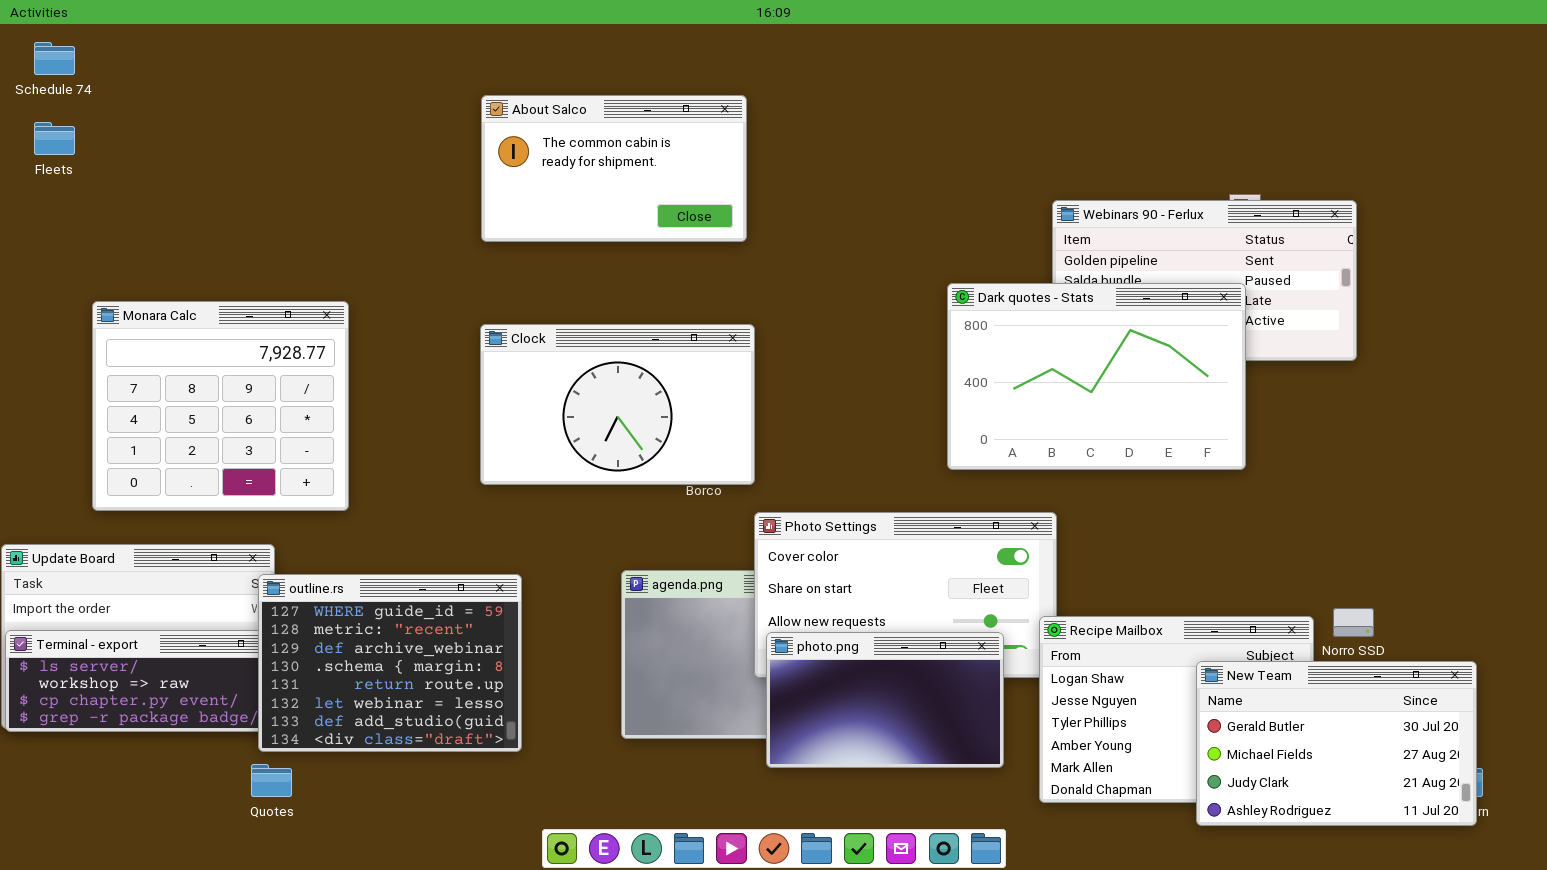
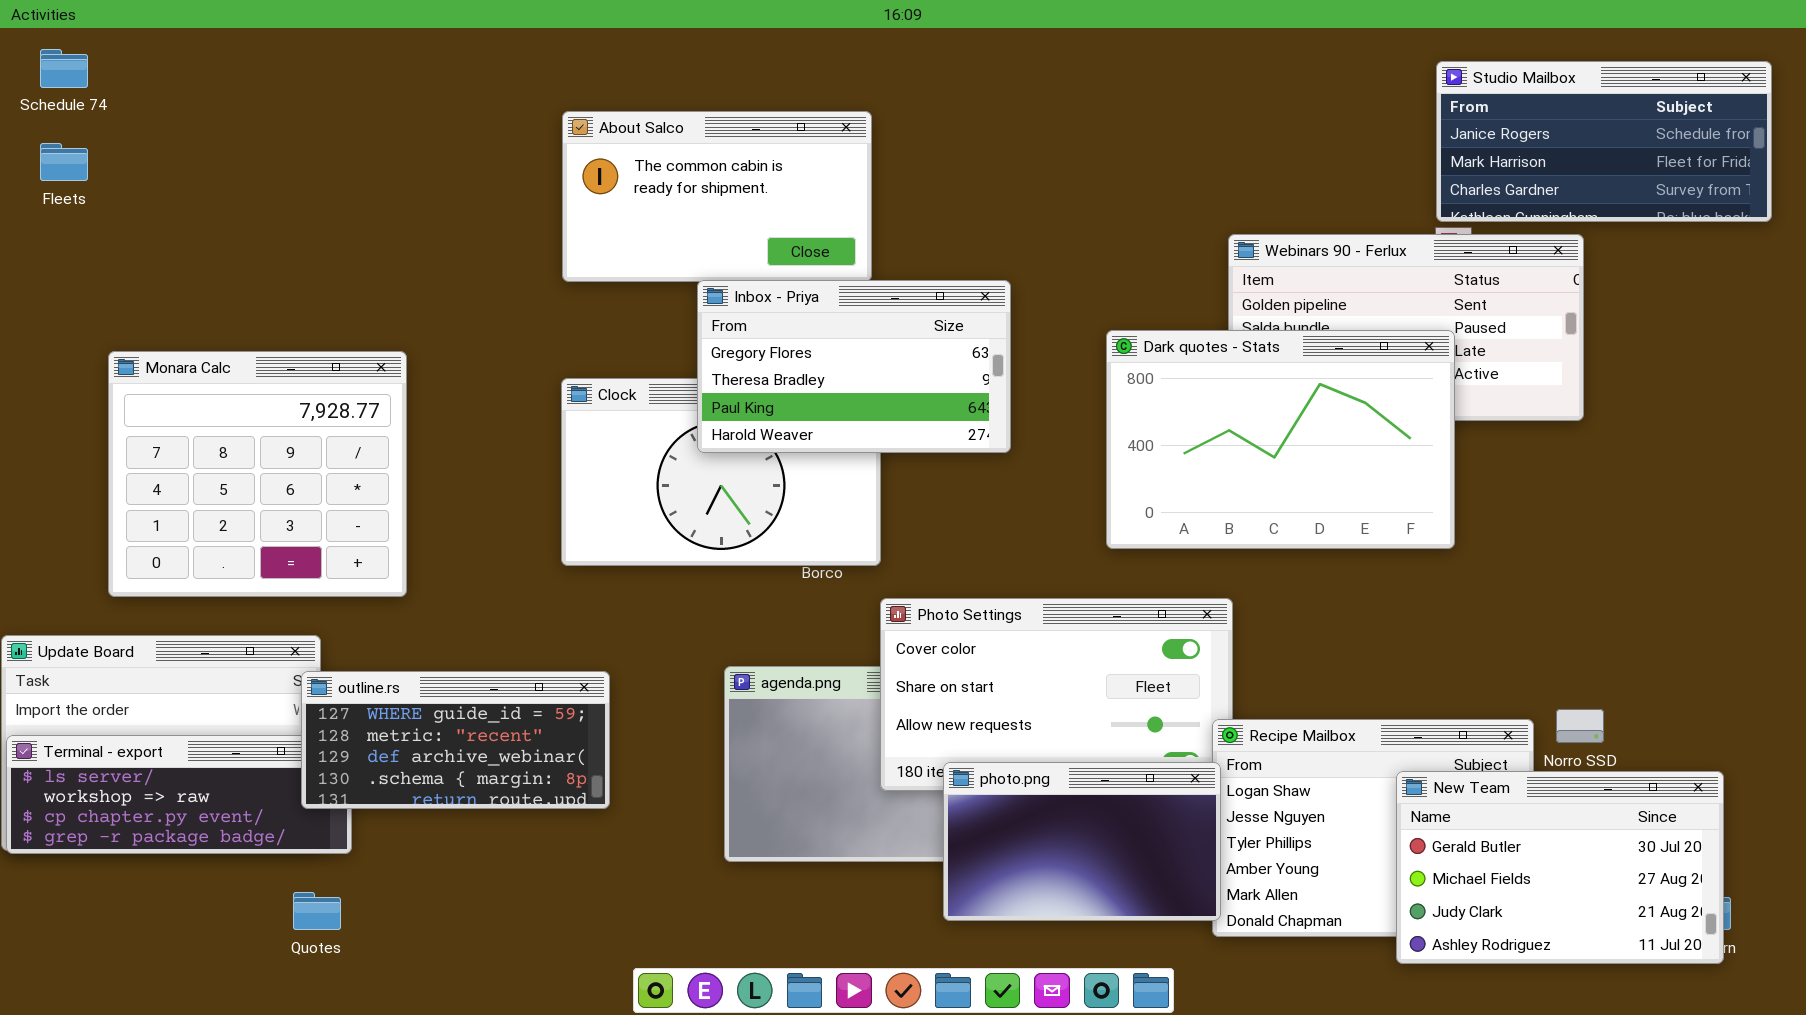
Studio Mailbox: none -> [1436,61,1772,222], opened
Inbox - Priya: none -> [697,280,1011,453], opened
outline.rs: [258,574,522,752] -> [301,671,610,809], resized
photo.png: [766,632,1004,768] -> [943,762,1221,921], moved

